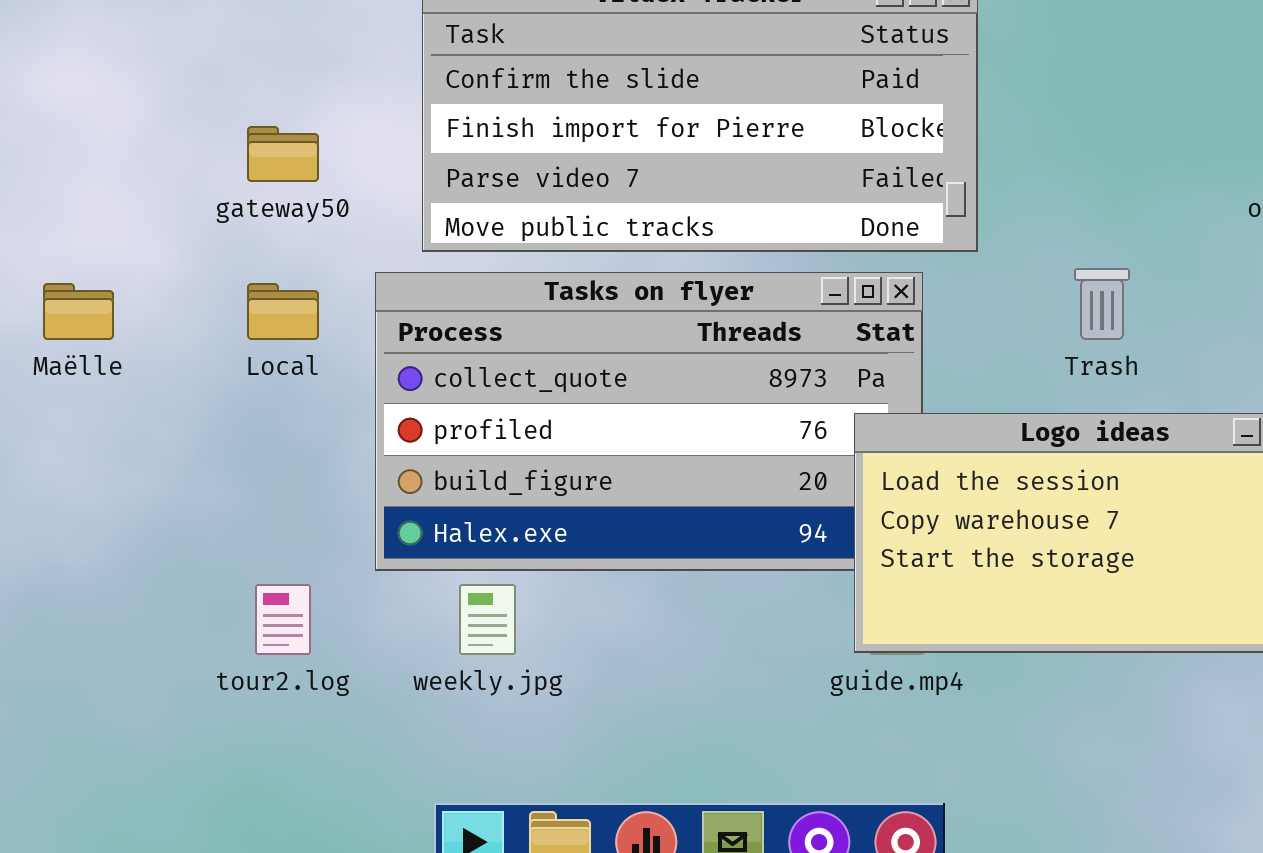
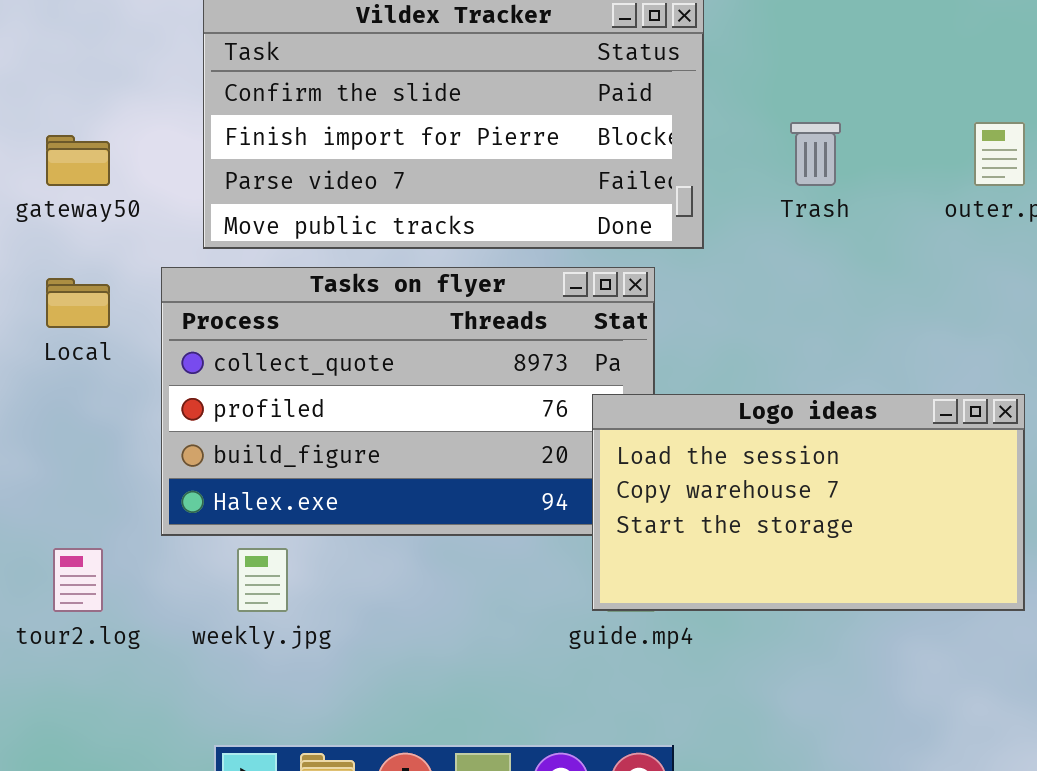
Trash: [1074,268,1130,340] -> [790,122,841,186], moved

